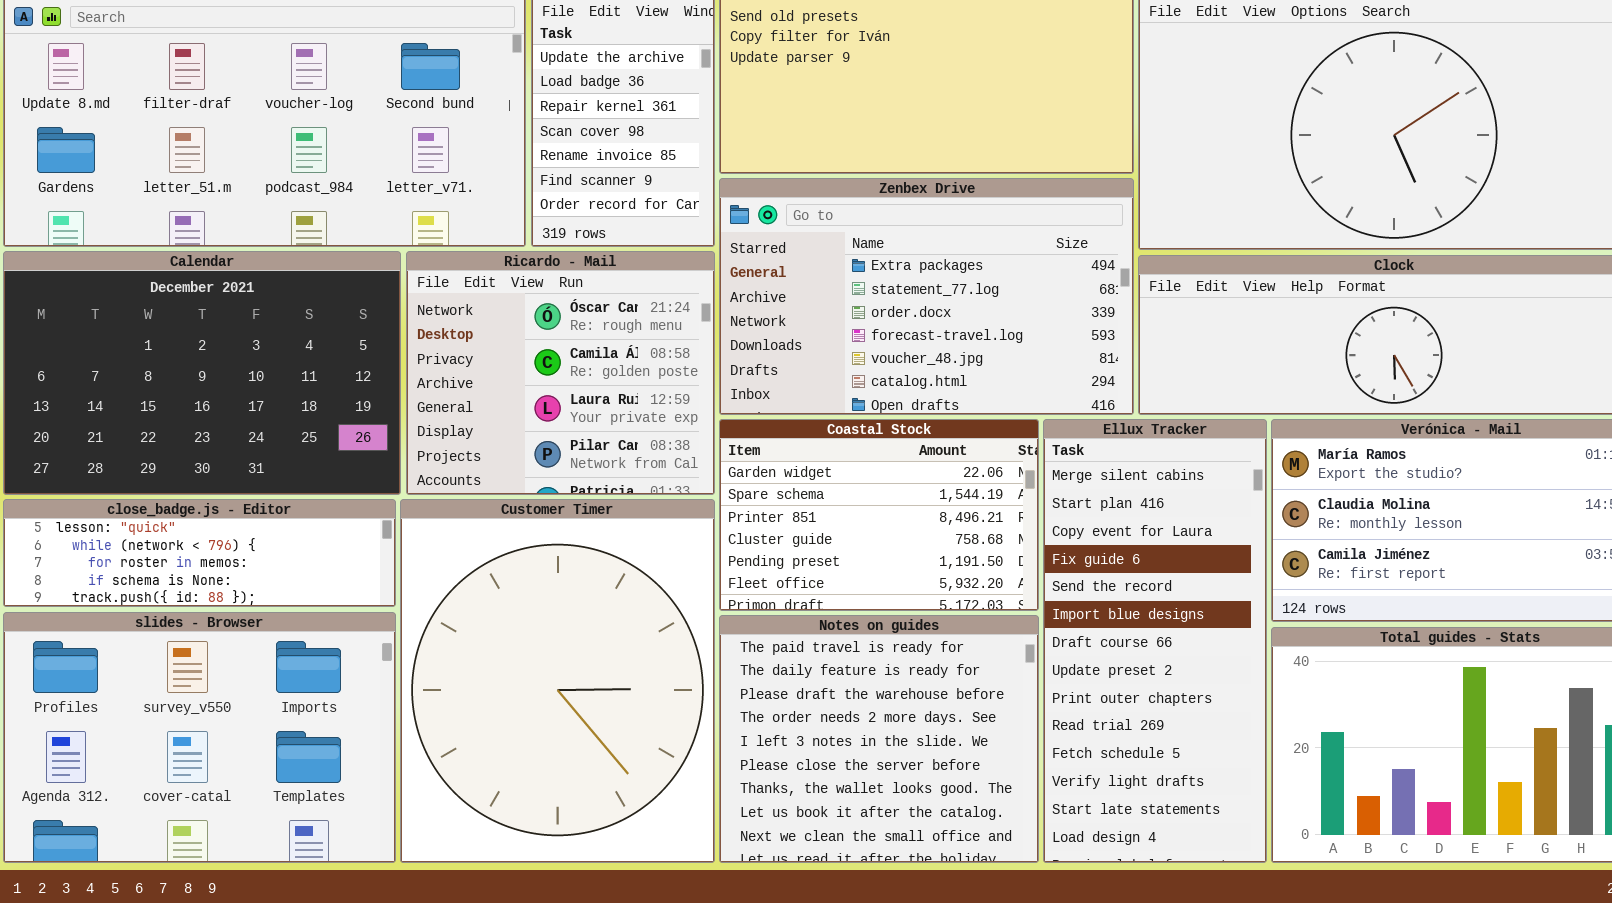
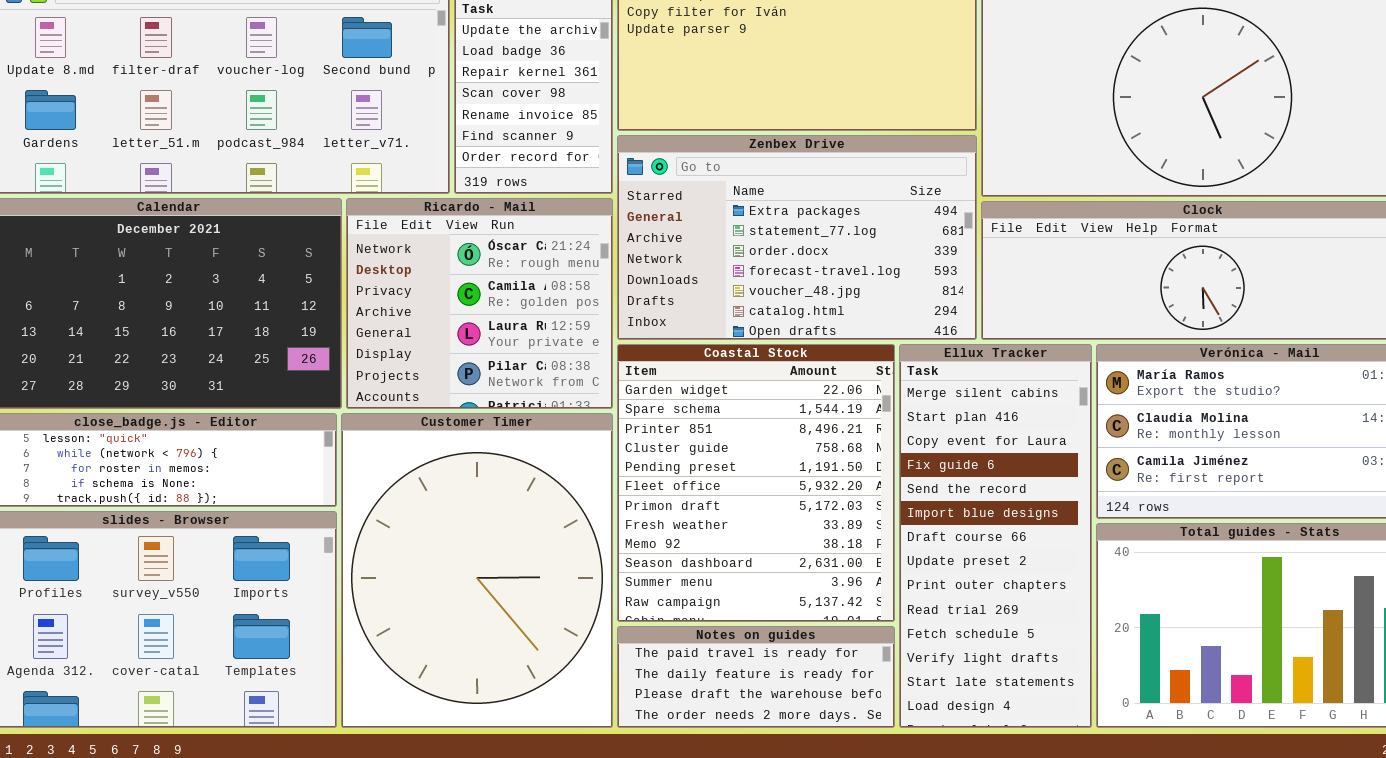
Coastal Stock: [719,419,1039,611] -> [617,344,895,622], resized
Notes on guides: [719,615,1039,863] -> [617,626,895,728], resized

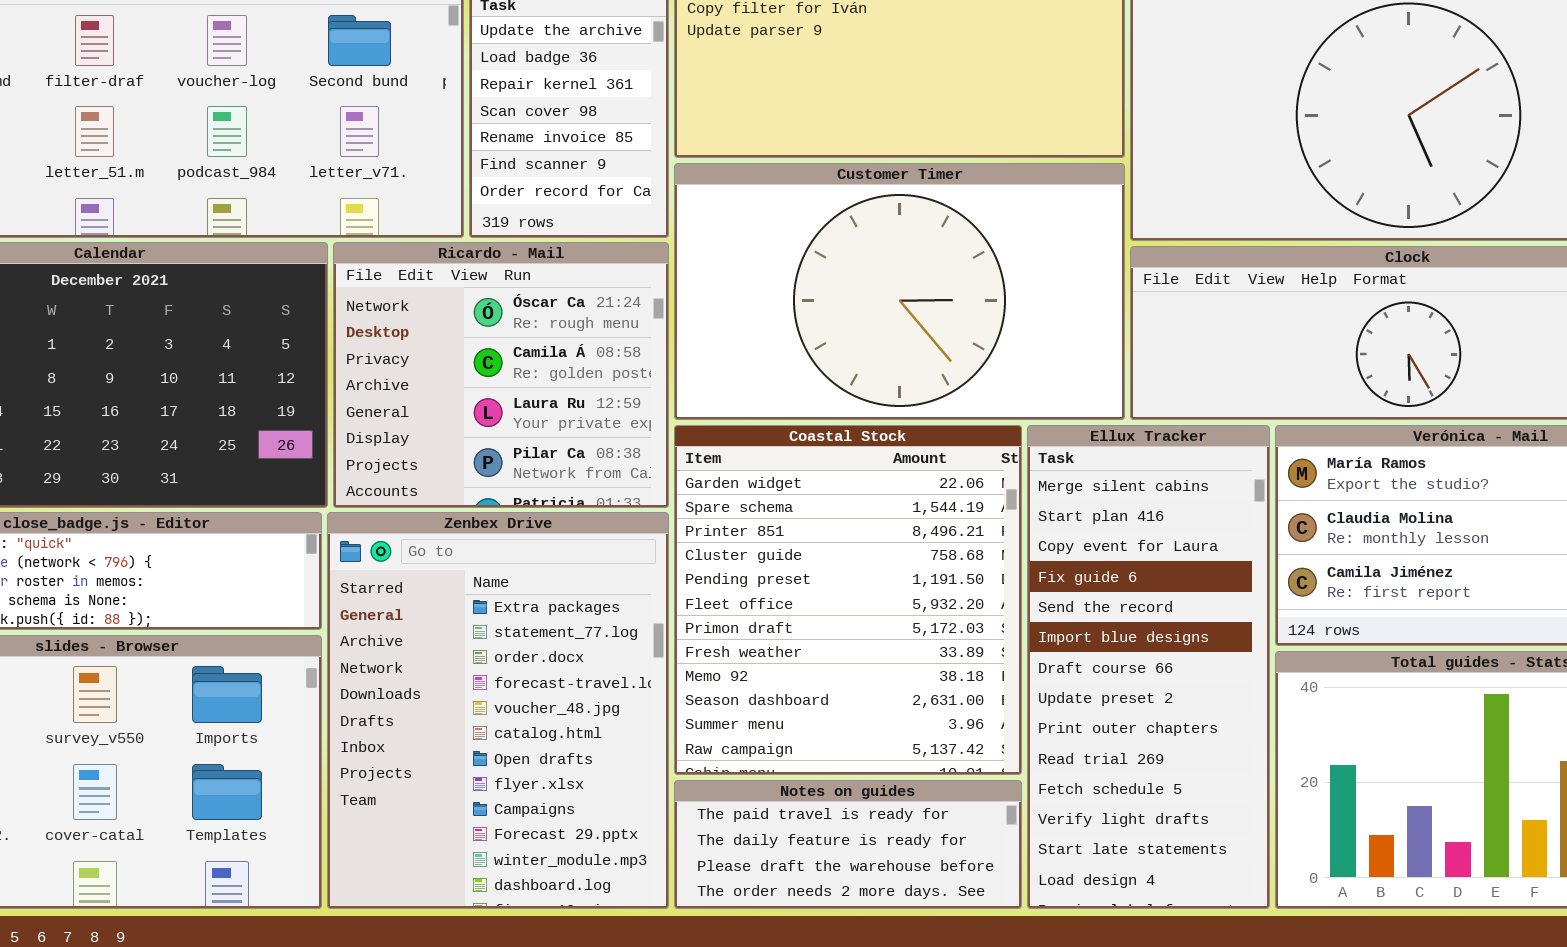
Zenbex Drive: [617,135,977,340] -> [327,512,669,909], moved, resized
Customer Timer: [341,413,613,728] -> [674,163,1125,420], moved, resized

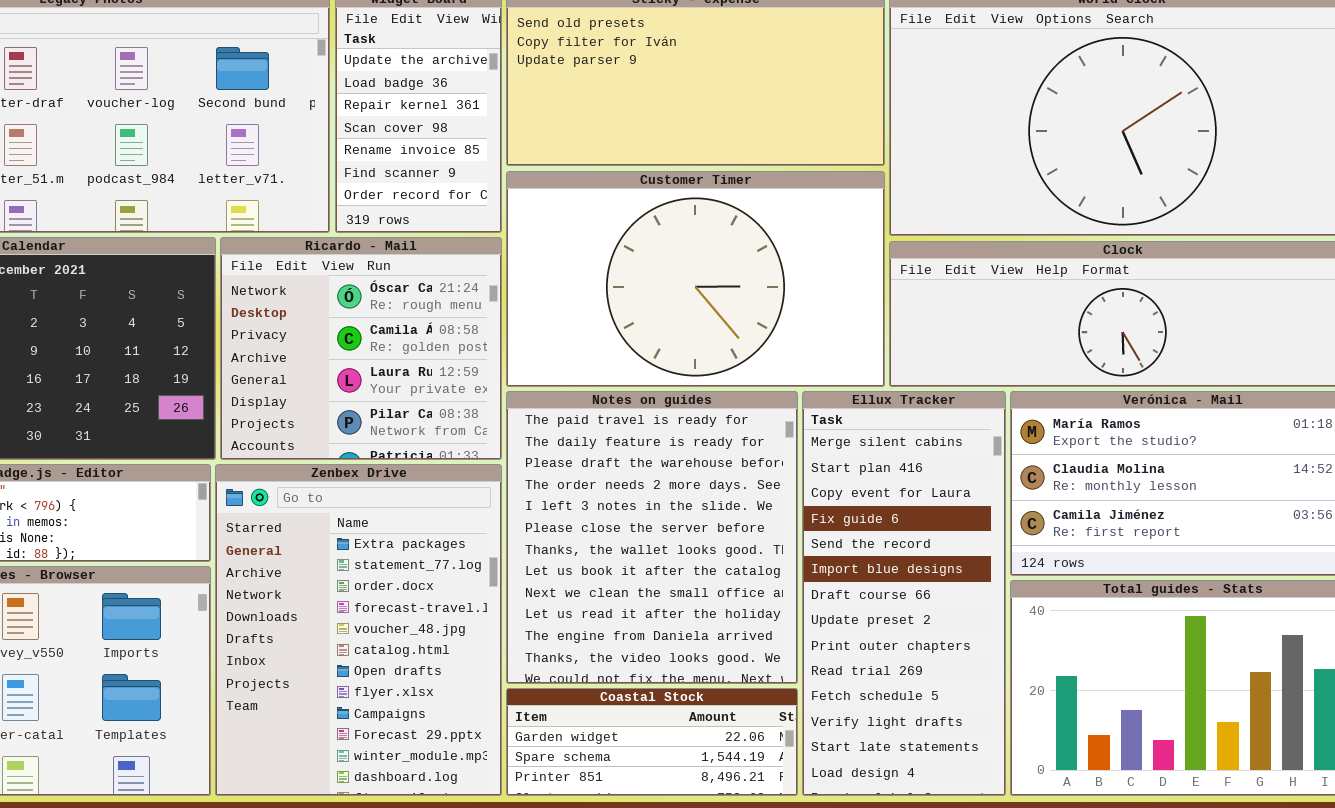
Coastal Stock: [674,425,1022,775] -> [506,688,798,796], moved, resized
Notes on guides: [674,780,1022,909] -> [506,391,798,684], moved, resized

